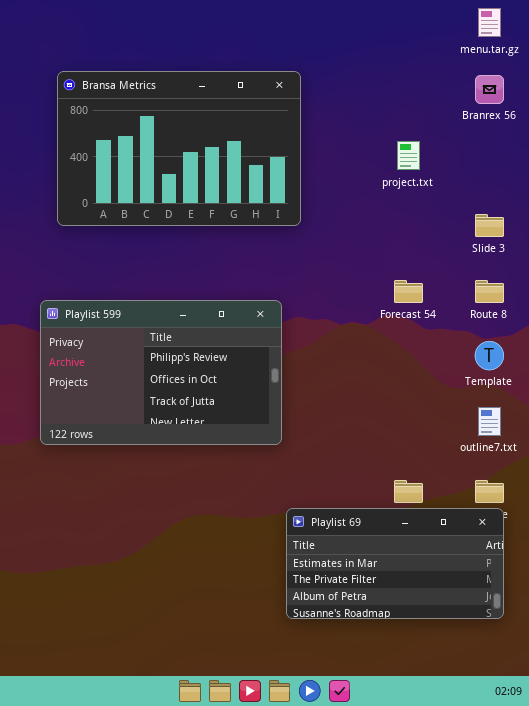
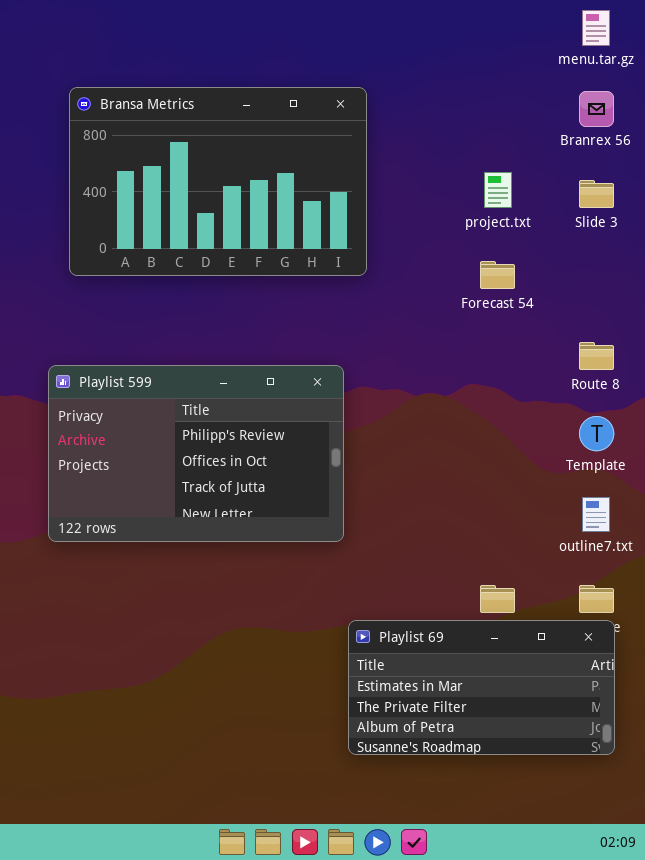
Slide 3: [475,214,504,237] -> [579,180,614,208], moved
Forecast 54: [394,280,423,303] -> [480,261,515,289], moved

